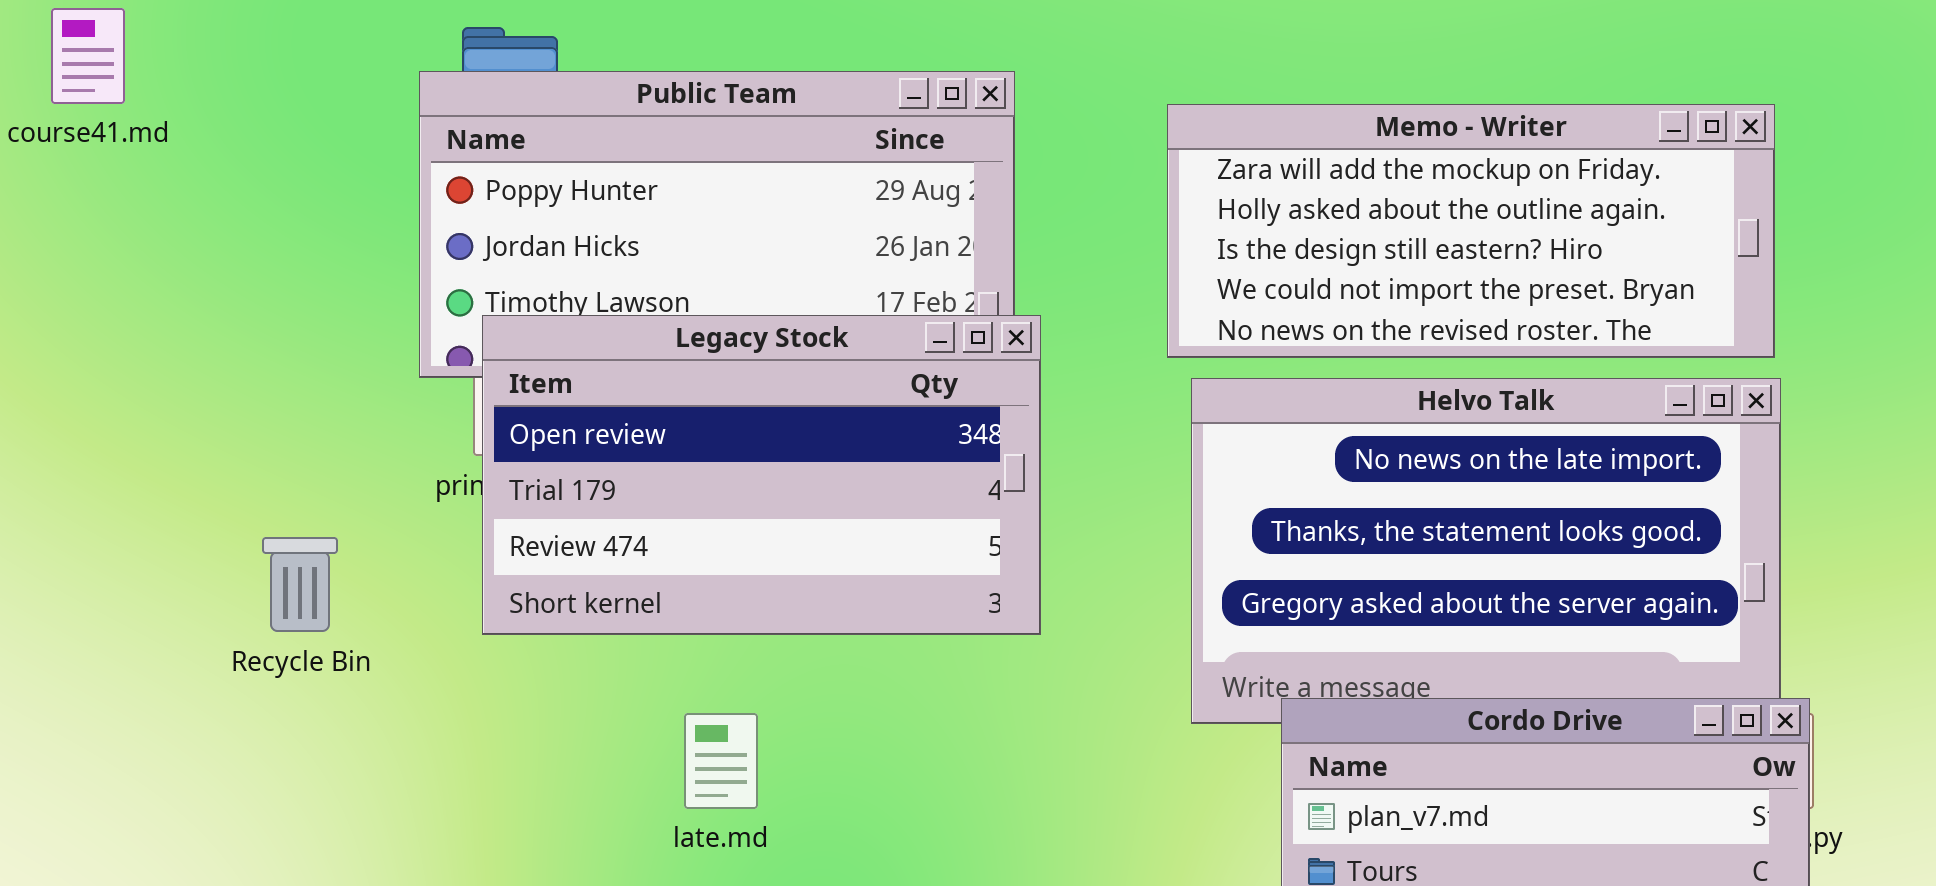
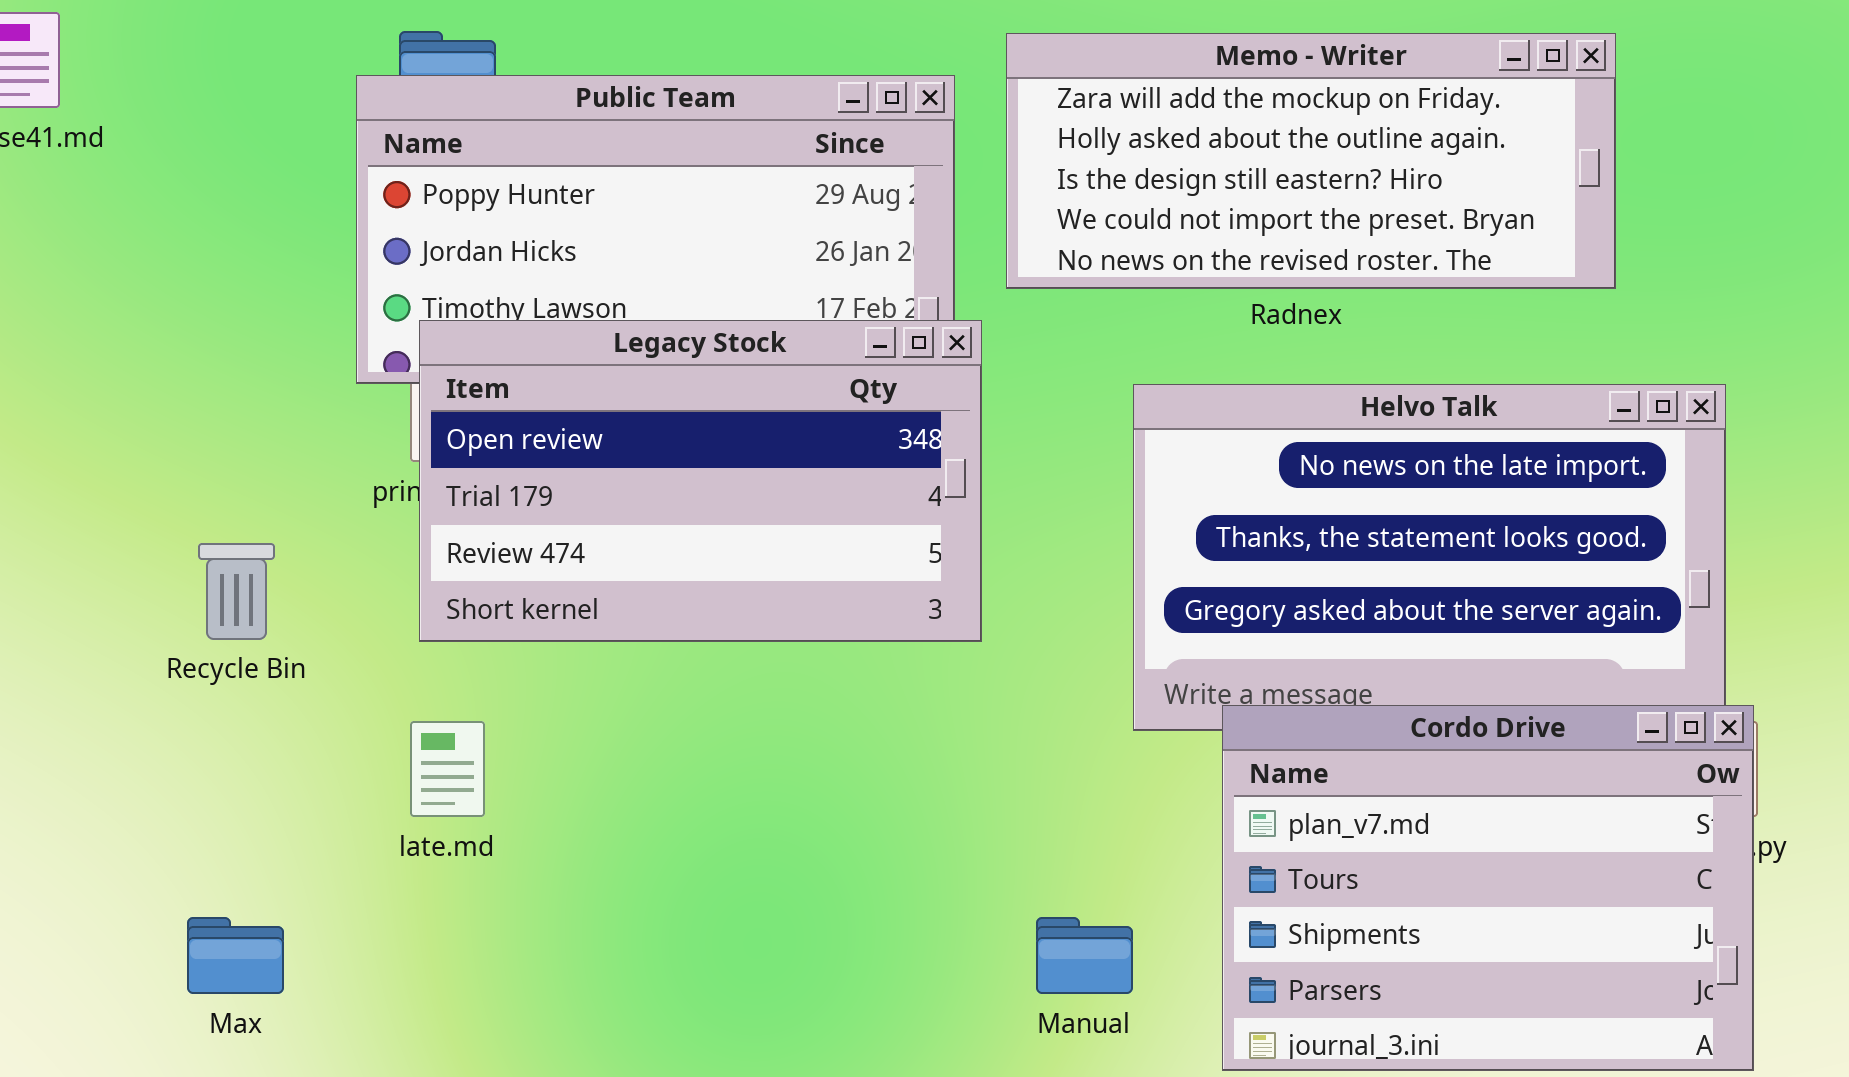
Memo - Writer: [1167,104,1775,358] -> [1006,33,1616,289], moved
late.md: [684,713,758,809] -> [410,721,485,817], moved

